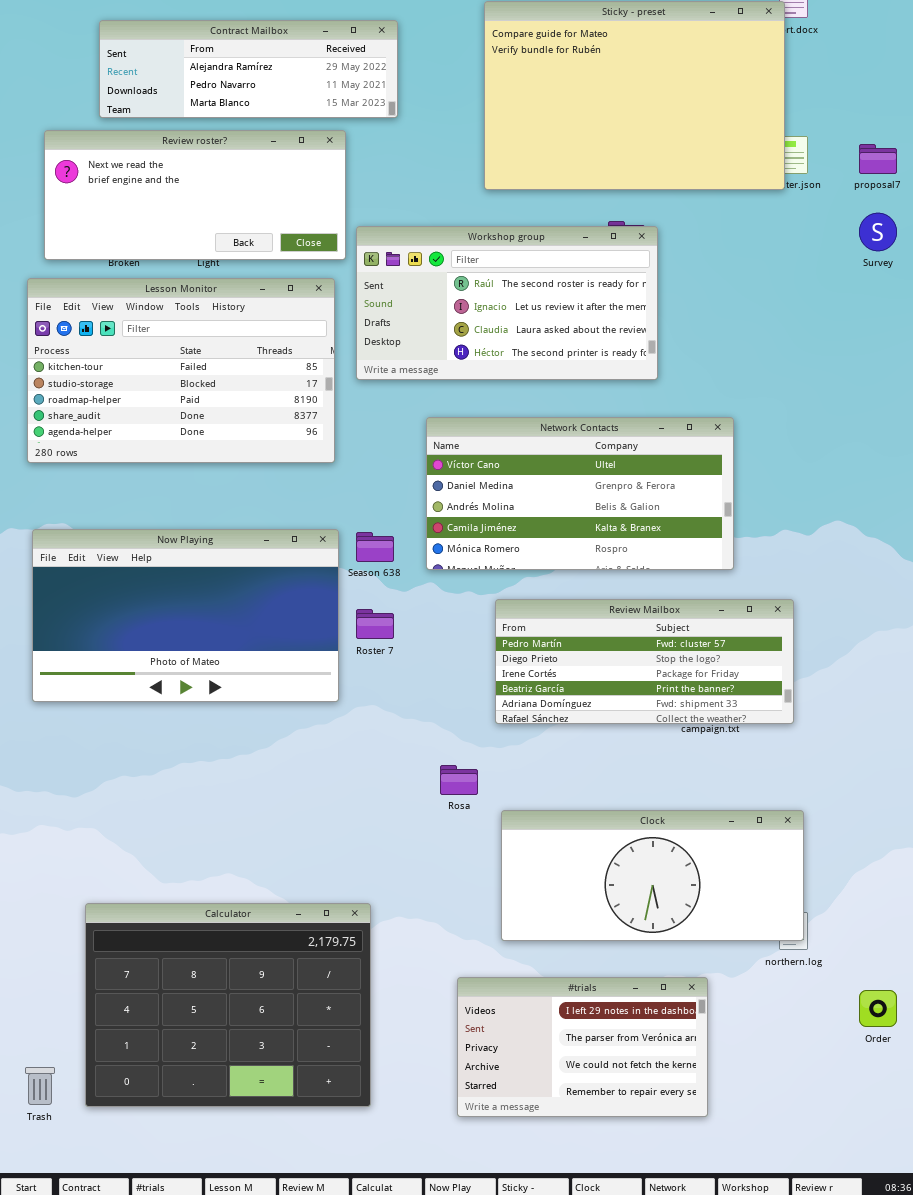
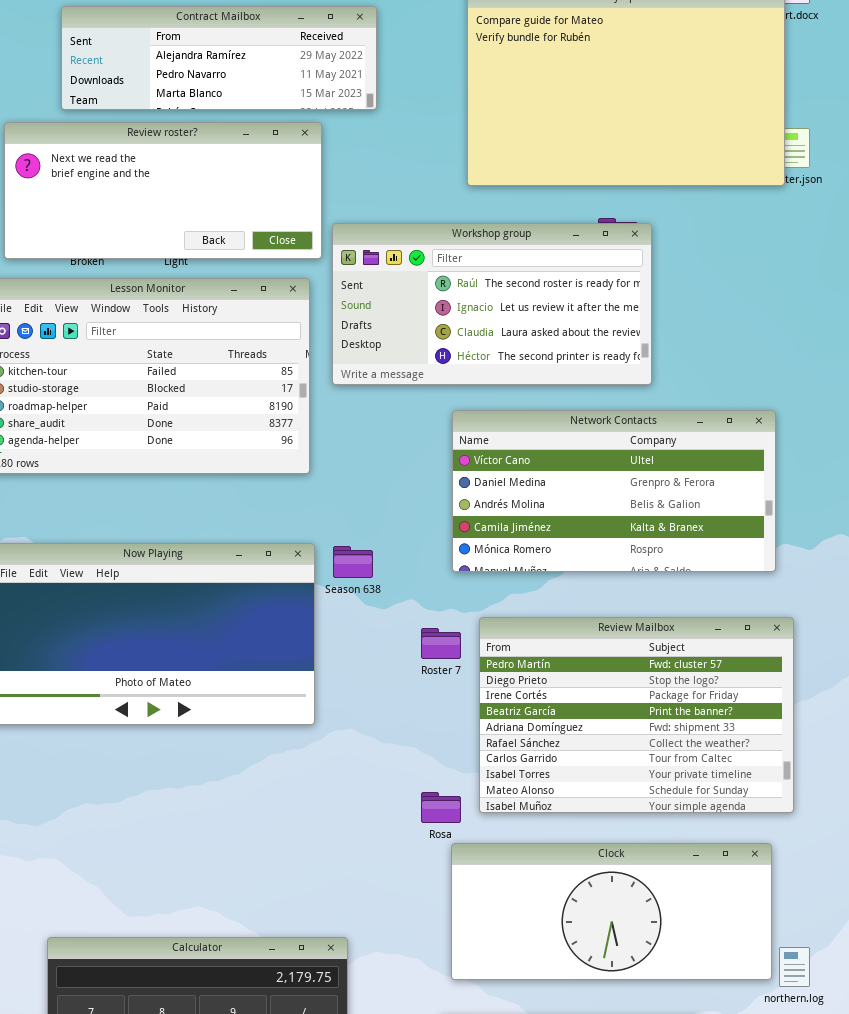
Network Contacts: [426,417,734,570] -> [452,410,776,572], moved
Review Mailbox: [495,599,794,724] -> [479,617,794,813], resized
Roster 7: [356,609,394,639] -> [421,628,461,659], moved
Clock: [501,810,804,941] -> [451,843,772,980], moved

